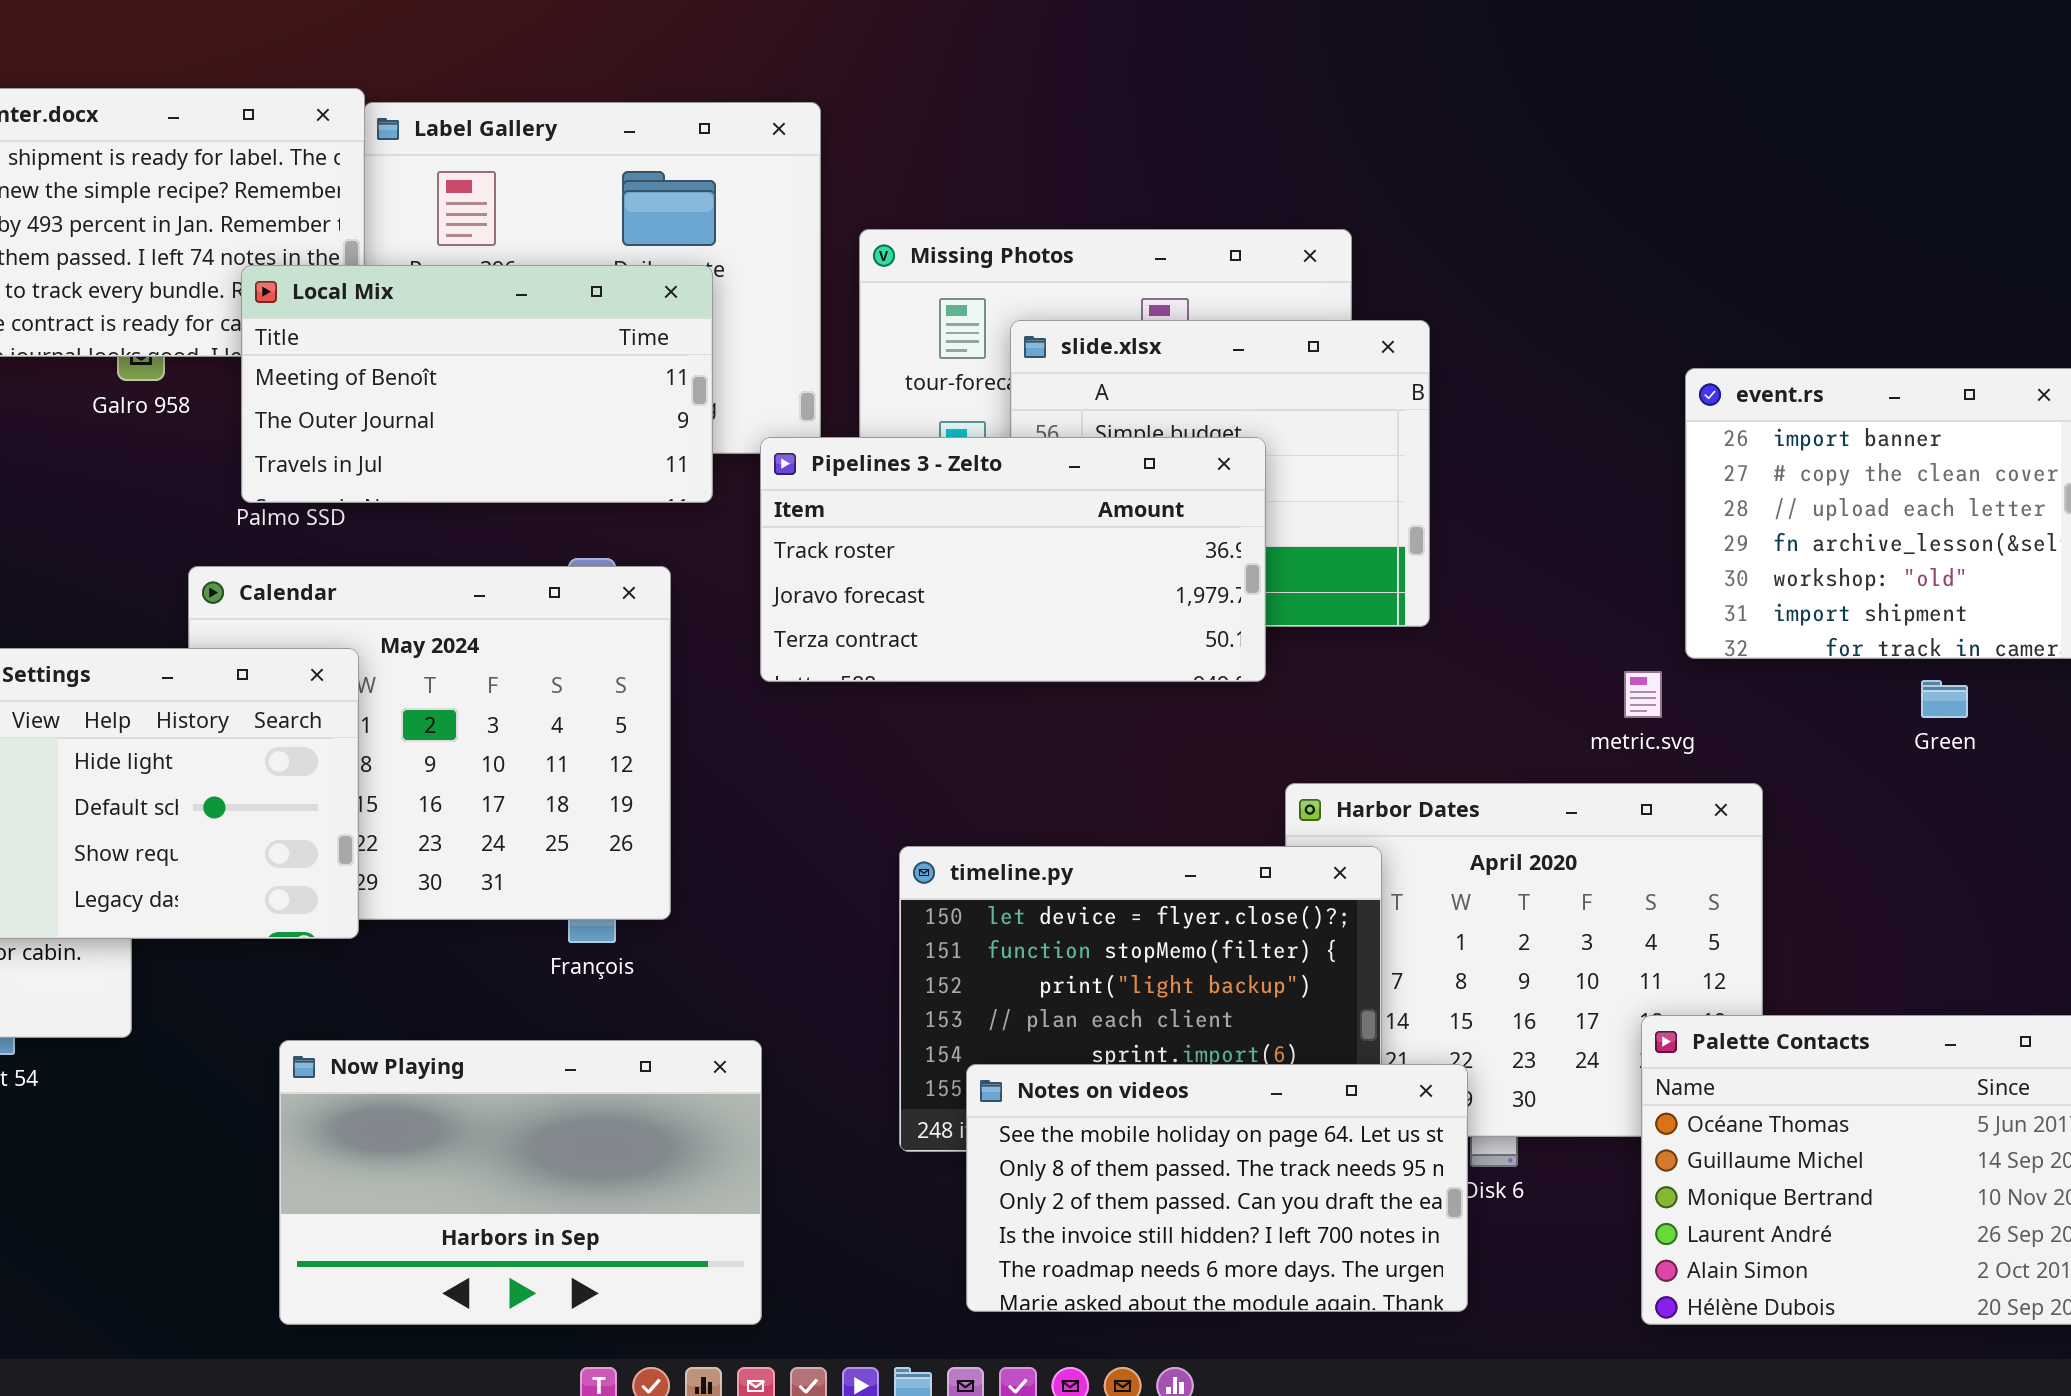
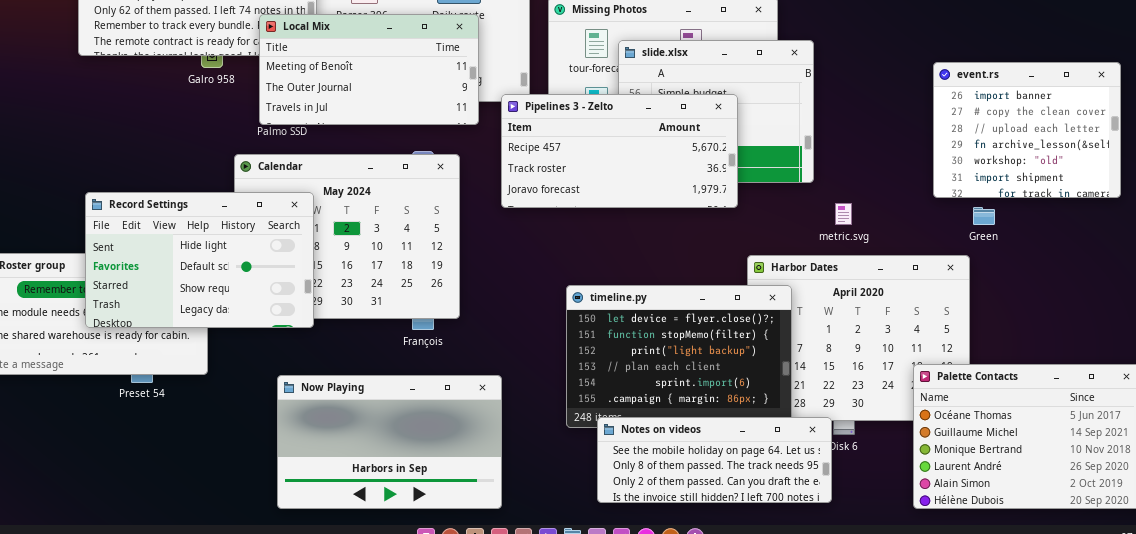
Pipelines 3 - Zelto: [760,437,1266,682] -> [501,94,738,208], scrolled up 1 row
metric.svg: [1624,671,1662,718] -> [835,203,852,225], moved
Green: [1921,680,1968,718] -> [973,207,995,225], moved
Notes on videos: [966,1064,1468,1312] -> [597,417,832,503], resized

